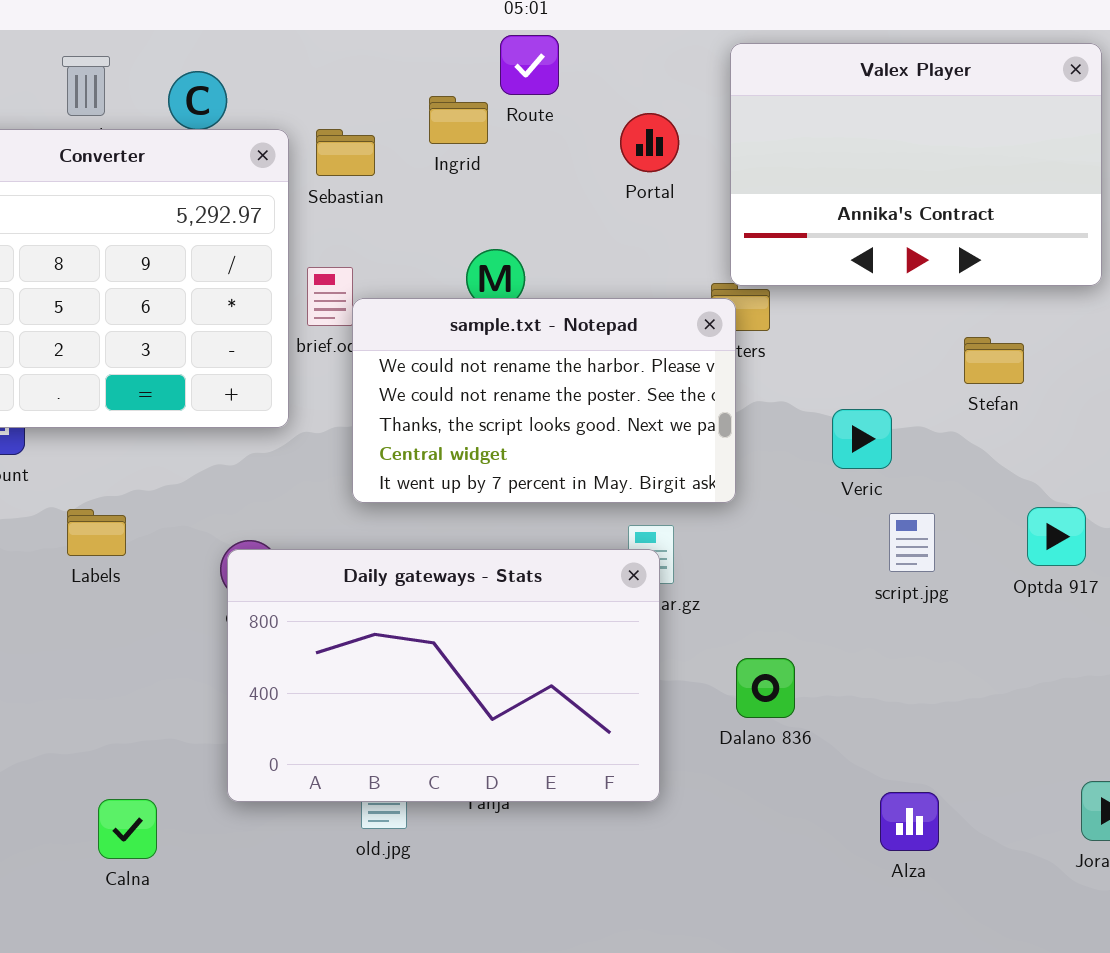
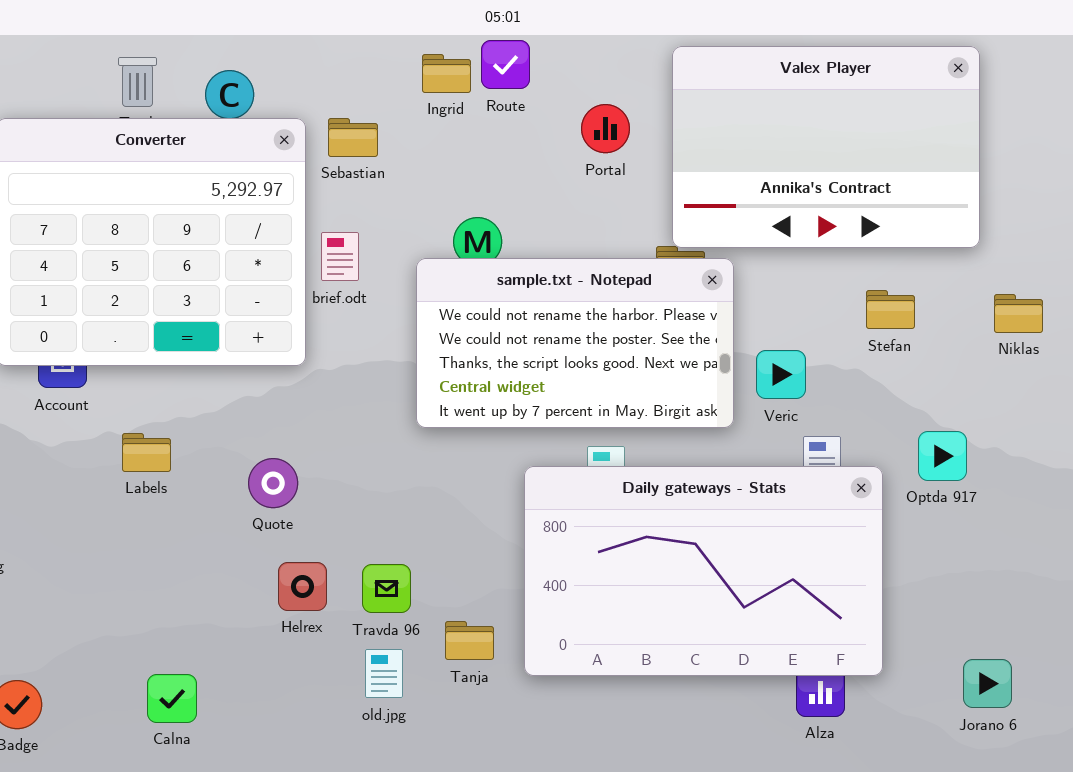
Ingrid: [429,96,488,144] -> [422,54,471,93], moved
sample.txt - Notepad: [352,298,736,503] -> [416,258,734,428], moved
Daily gateways - Stats: [227,549,660,802] -> [524,466,883,676], moved

